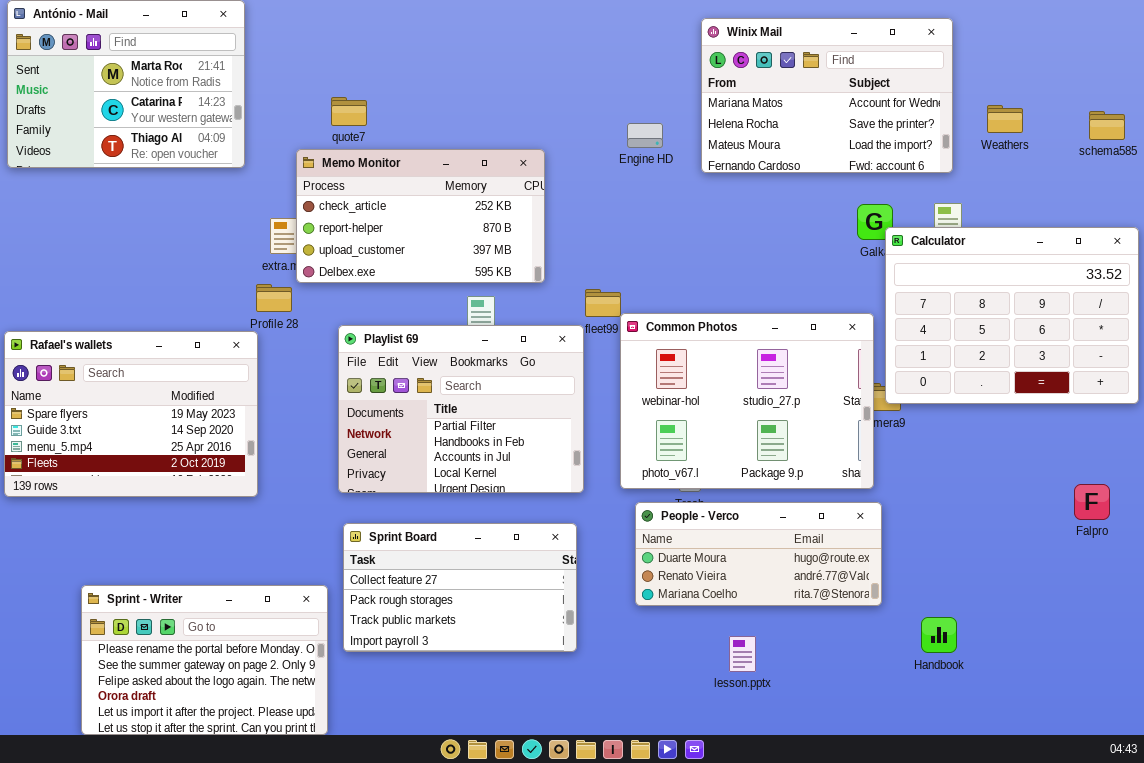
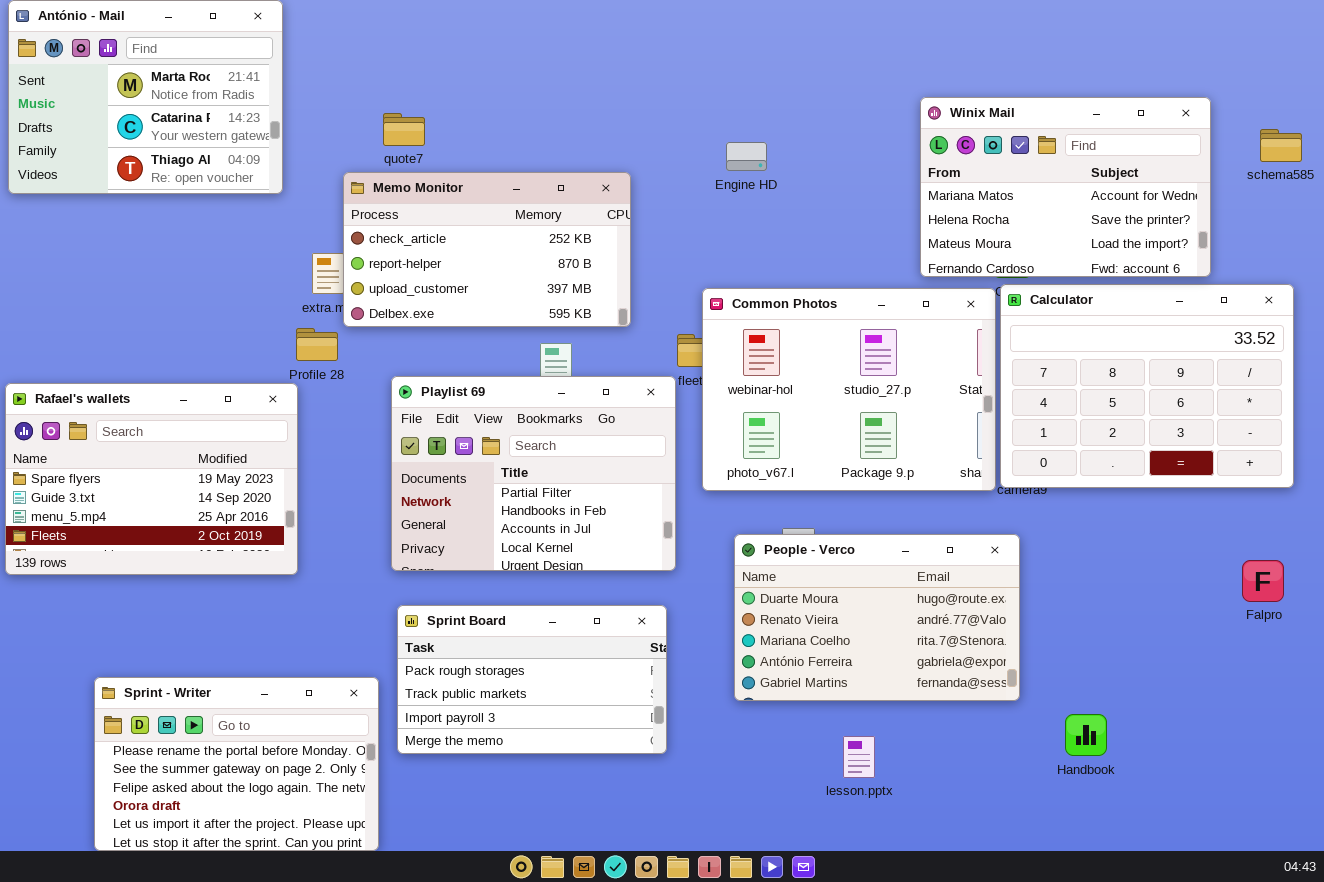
Winix Mail: [701,18,953,173] -> [920,97,1211,277], moved
Calculator: [885,227,1139,404] -> [1000,284,1294,488], moved
Common Photos: [620,313,874,489] -> [702,288,996,491], moved
People - Verco: [635,502,882,606] -> [734,534,1020,701], resized
Sprint Board: [343,523,577,652] -> [397,605,667,754], scrolled down 1 row

